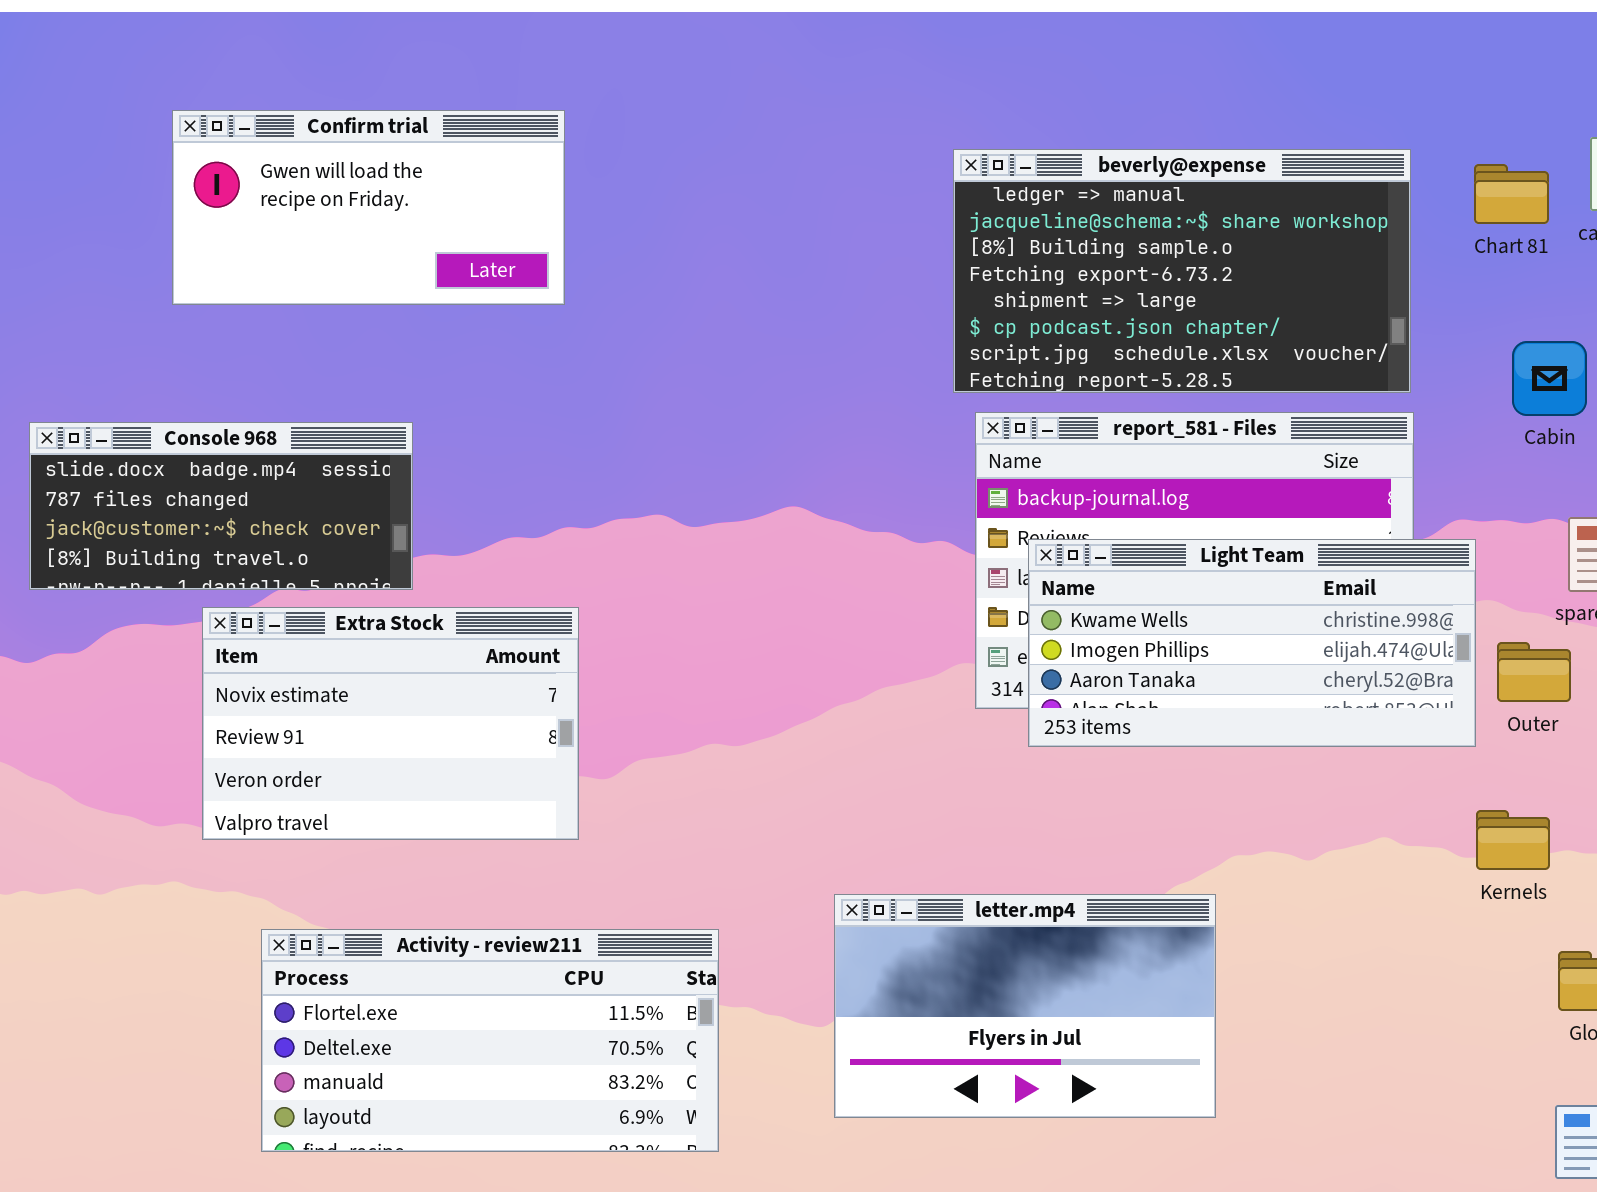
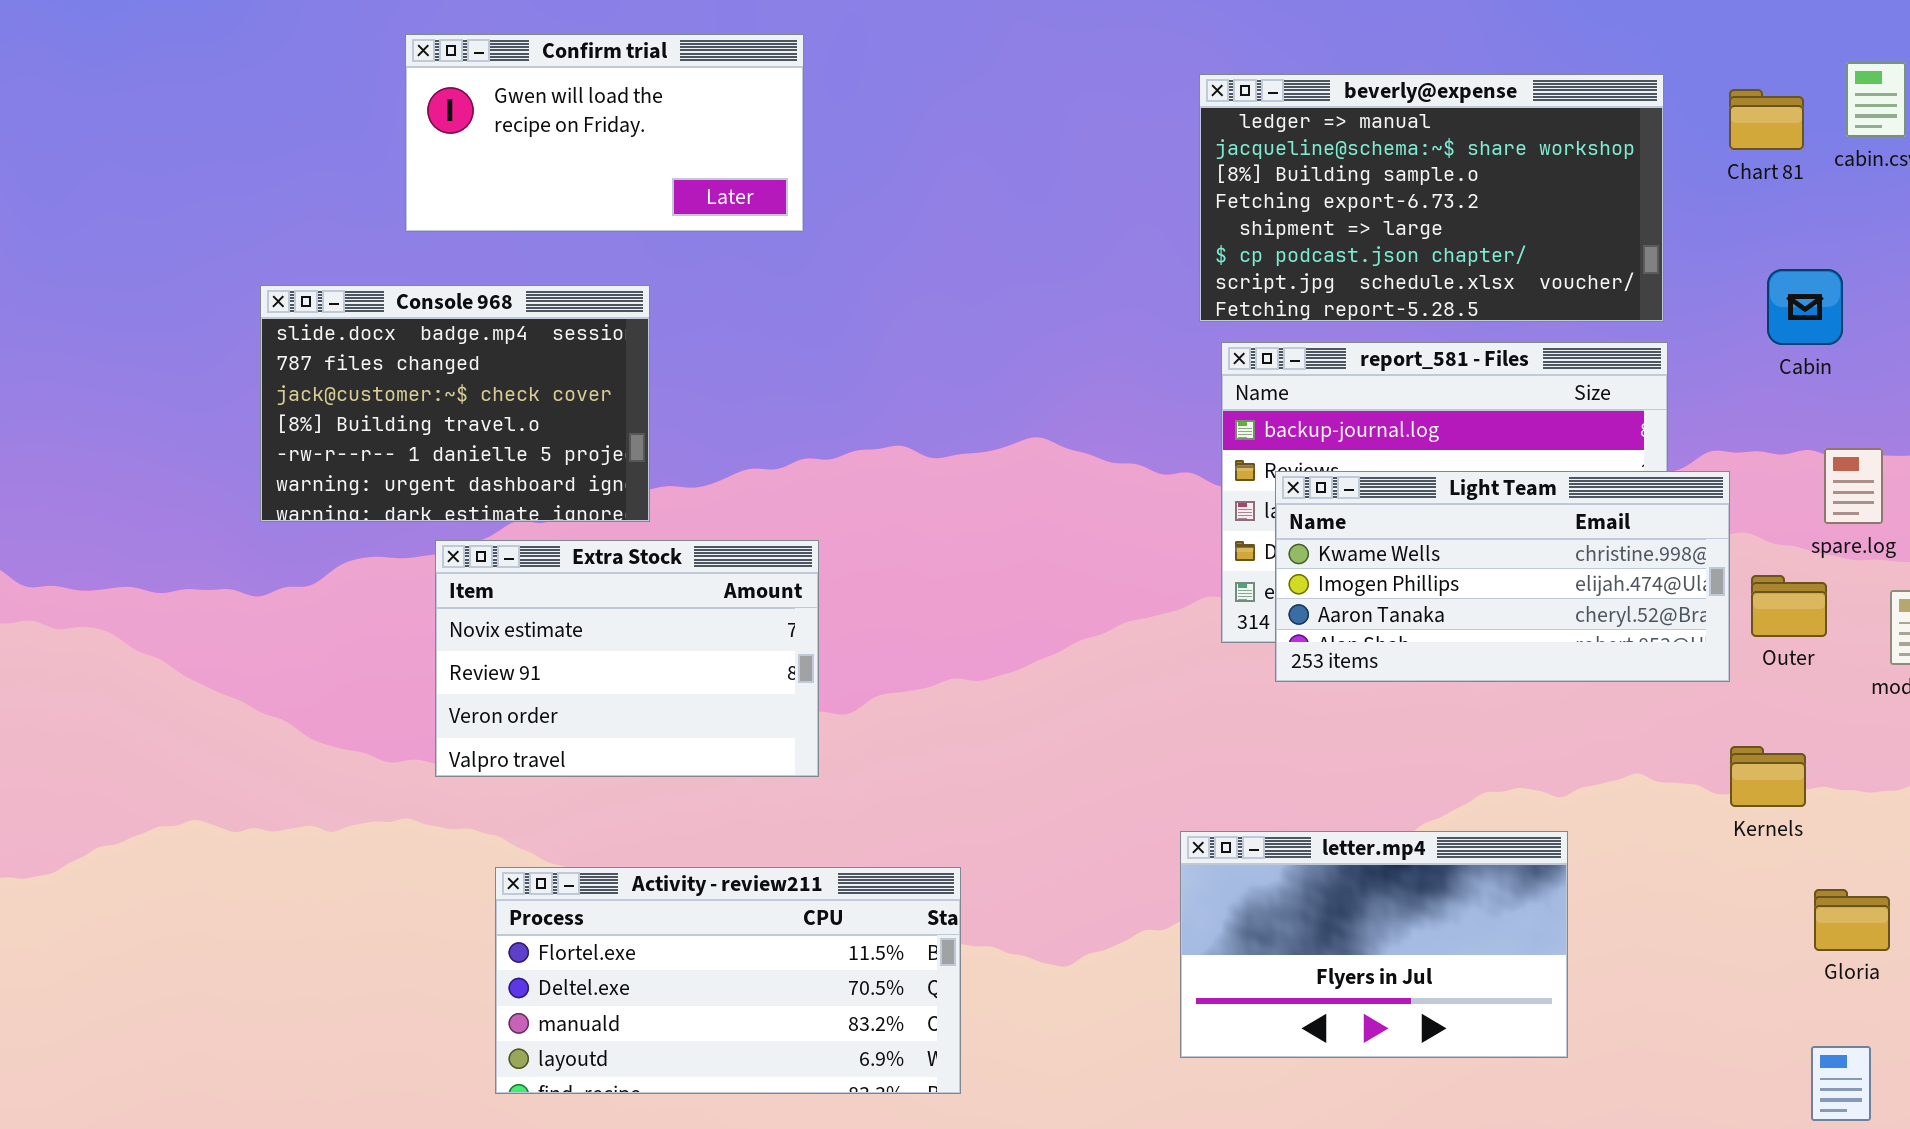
Console 968: [29,422,413,590] -> [260,285,650,522], resized
letter.mp4: [834,894,1216,1118] -> [1180,831,1568,1058], moved

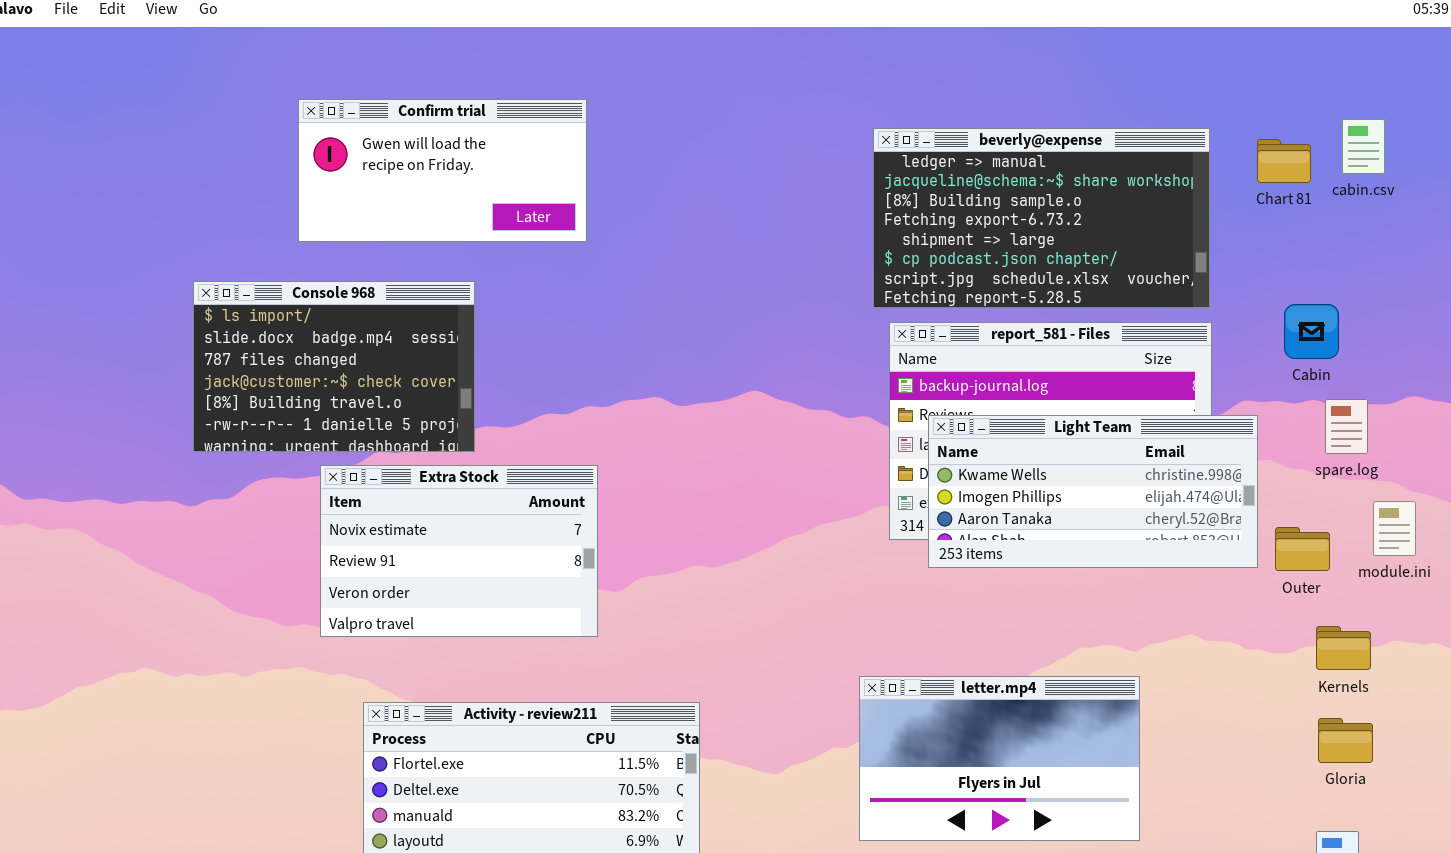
Cabin: [1767,269,1843,345] -> [1284,304,1339,359], moved
Console 968: [260,285,650,522] -> [193,281,475,452], scrolled up 1 row
Outer: [1751,575,1827,637] -> [1275,527,1330,571], moved
Kernels: [1730,746,1806,807] -> [1316,626,1371,670], moved

